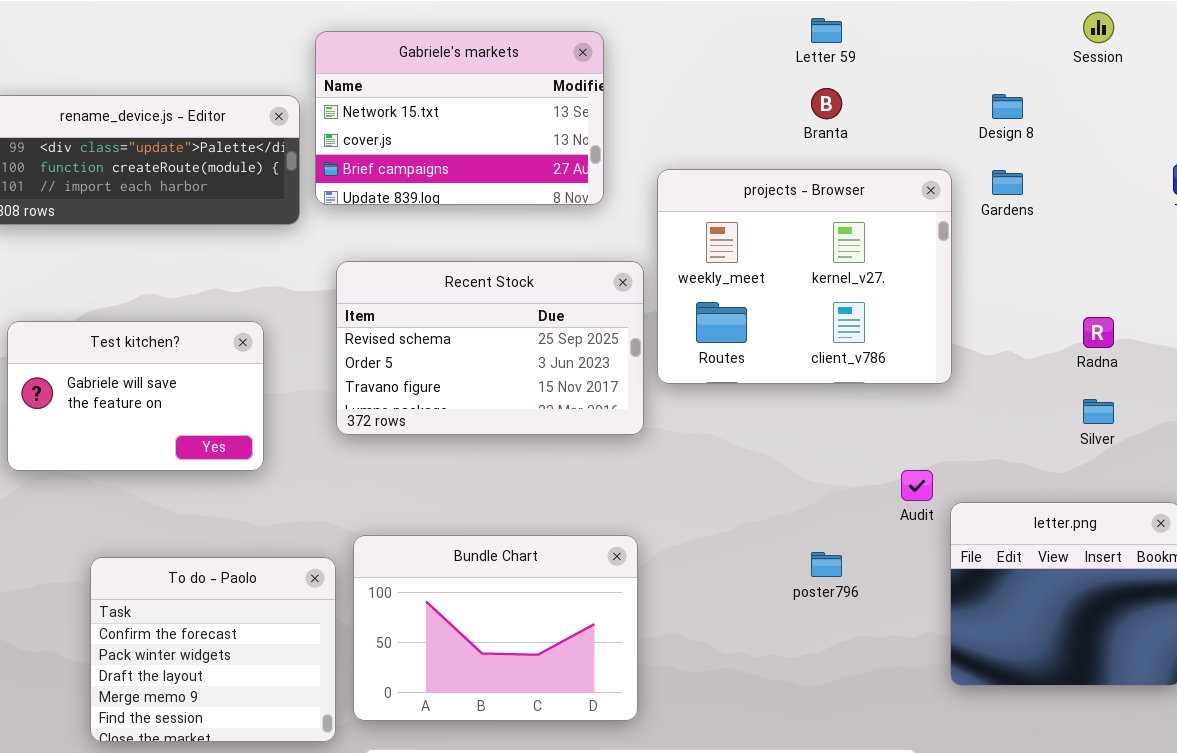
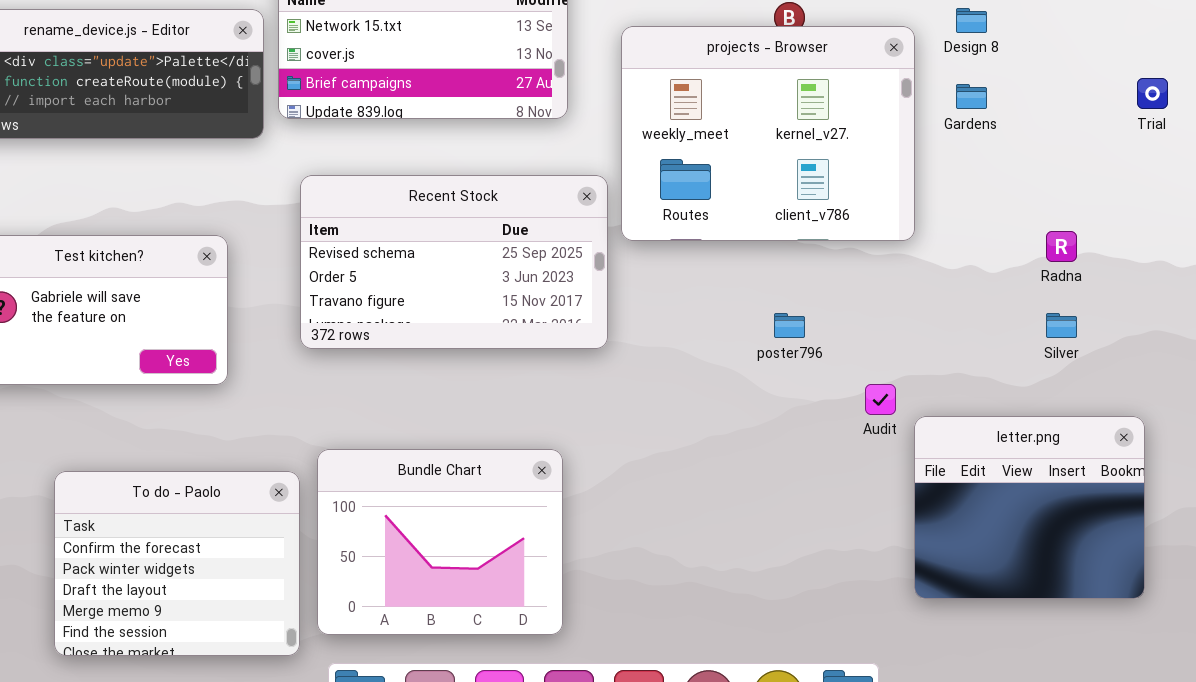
projects - Browser: [657,169,952,384] -> [621,26,915,241], moved
Bundle Chart: [353,535,638,721] -> [317,449,563,635], resized
poster796: [811,552,842,577] -> [774,313,805,338], moved

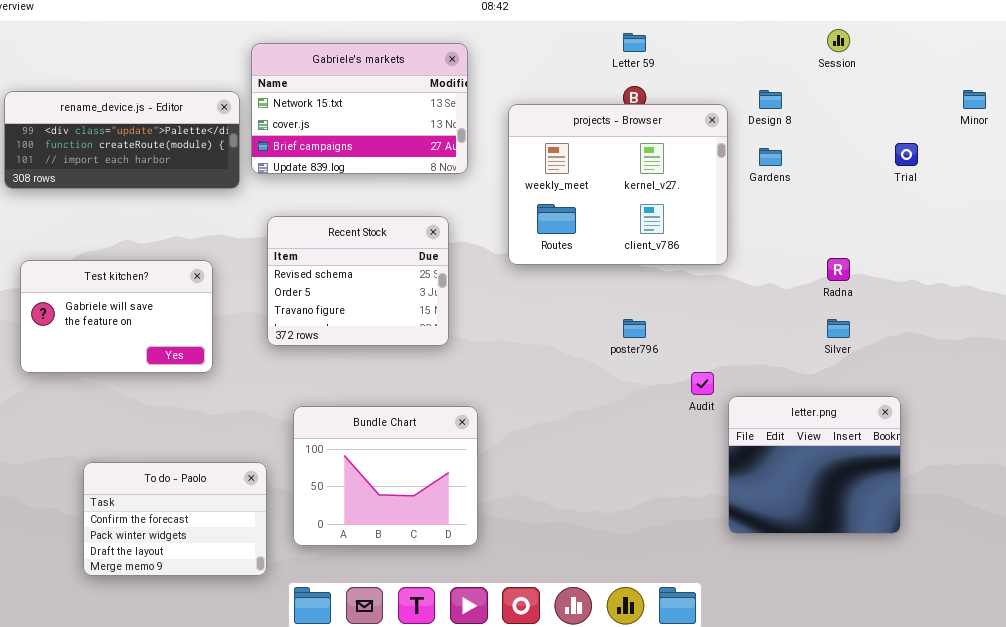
Recent Stock: [300,175,608,349] -> [267,216,449,346], resized
Bundle Chart: [317,449,563,635] -> [293,406,478,546], moved
To do - Paolo: [54,471,300,656] -> [83,462,267,576], resized

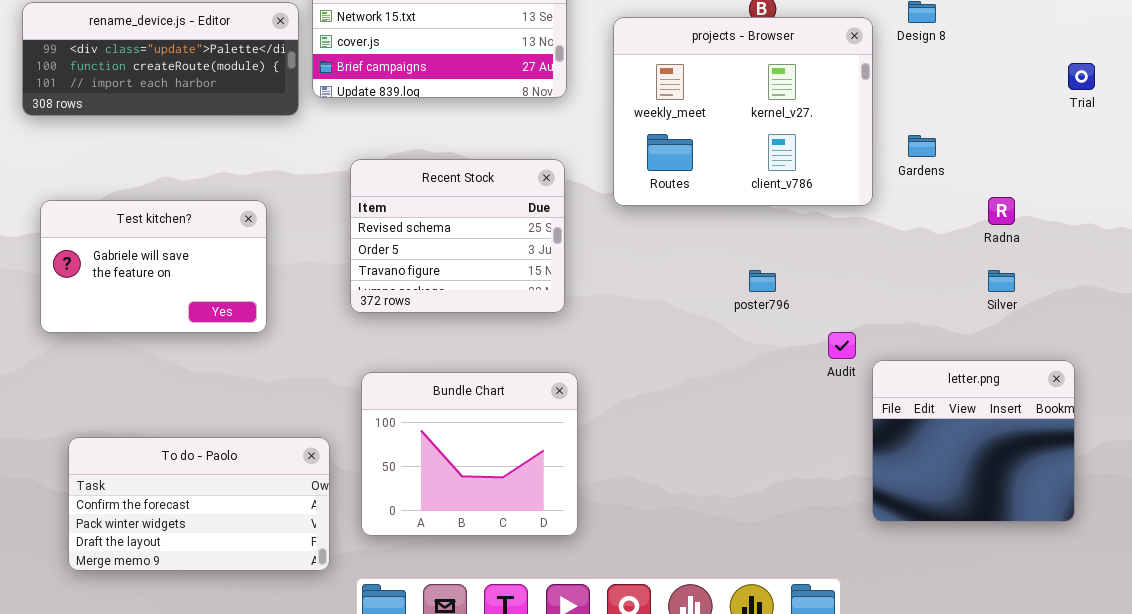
Gardens: [759,148,782,166] -> [908,135,936,157], moved
Recent Stock: [267,216,449,346] -> [350,159,565,313], moved
To do - Paolo: [83,462,267,576] -> [68,437,330,571], resized

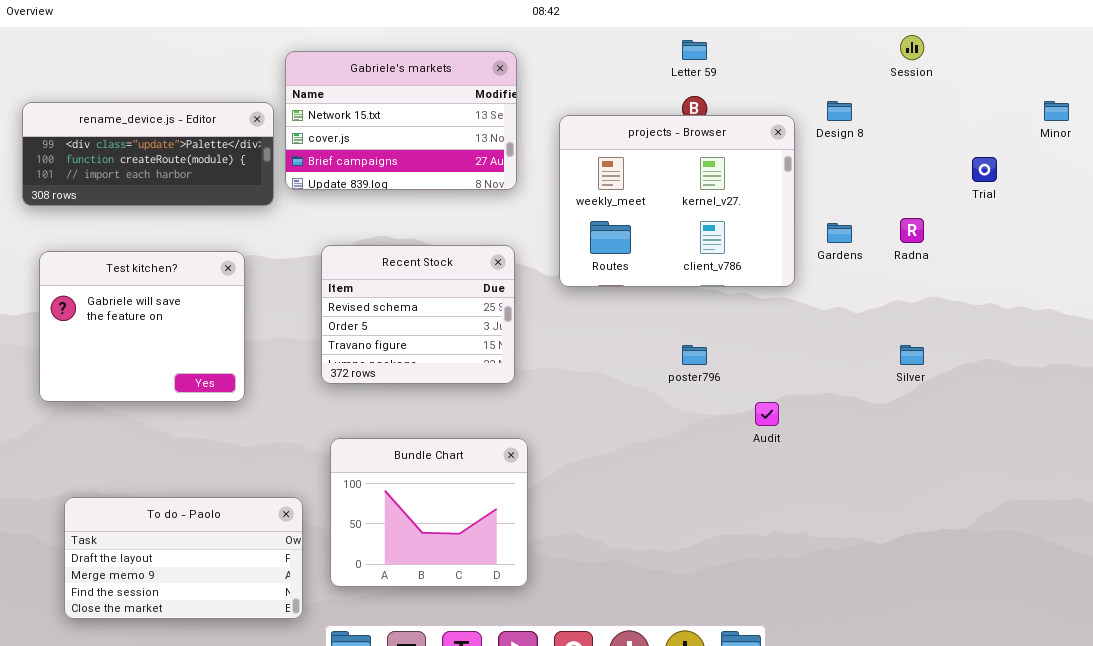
Radna: [988,197,1015,225] -> [900,218,924,243], moved
Test kitchen?: [40,200,267,333] -> [39,251,245,402], resized
letter.png: [872,360,1075,522] -> none, closed
To do - Paolo: [68,437,330,571] -> [64,497,303,619], scrolled down 2 rows

